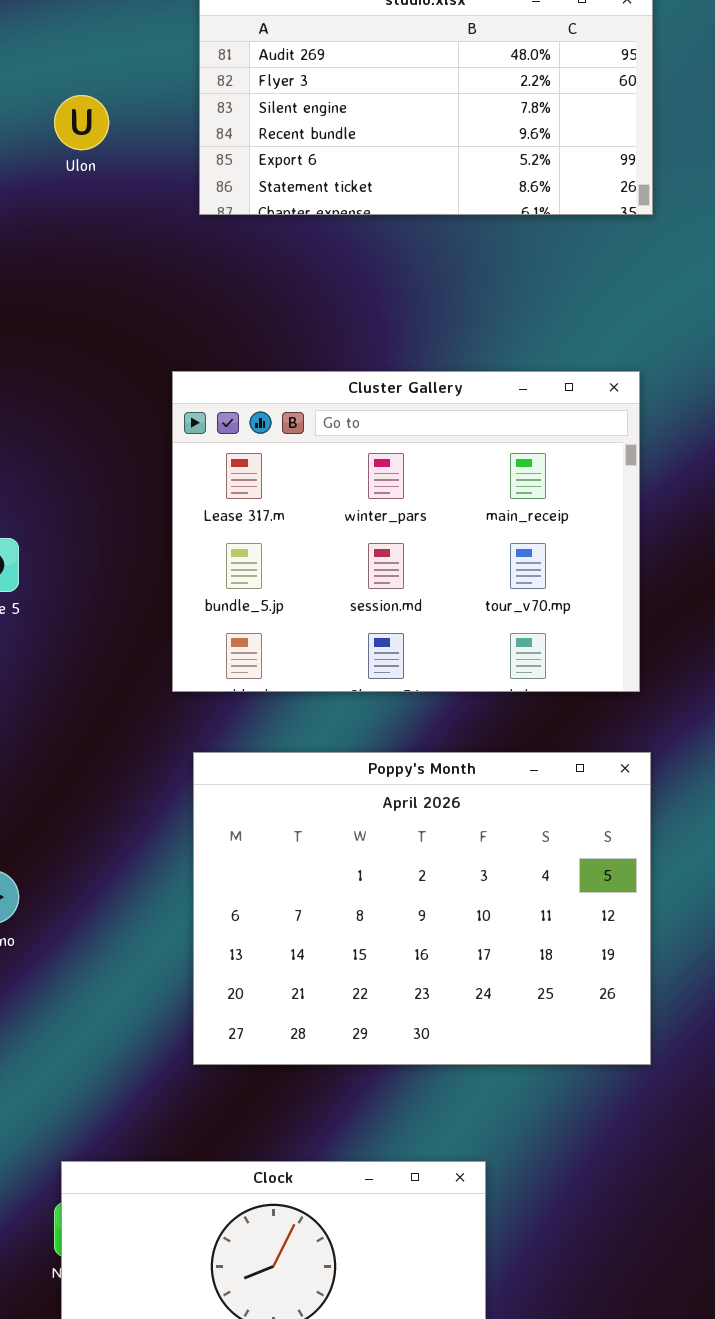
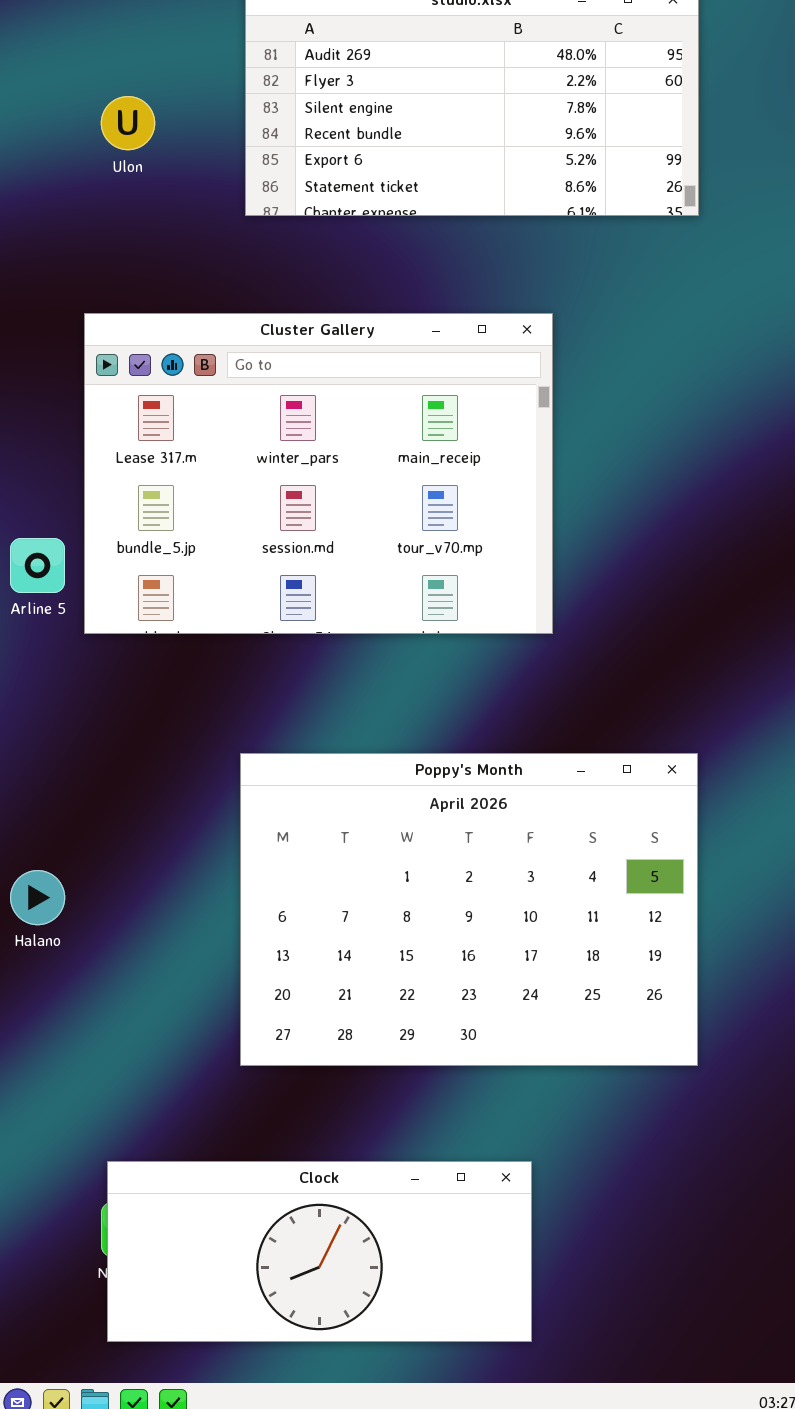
Cluster Gallery: [172,371,640,692] -> [84,313,553,634], moved

